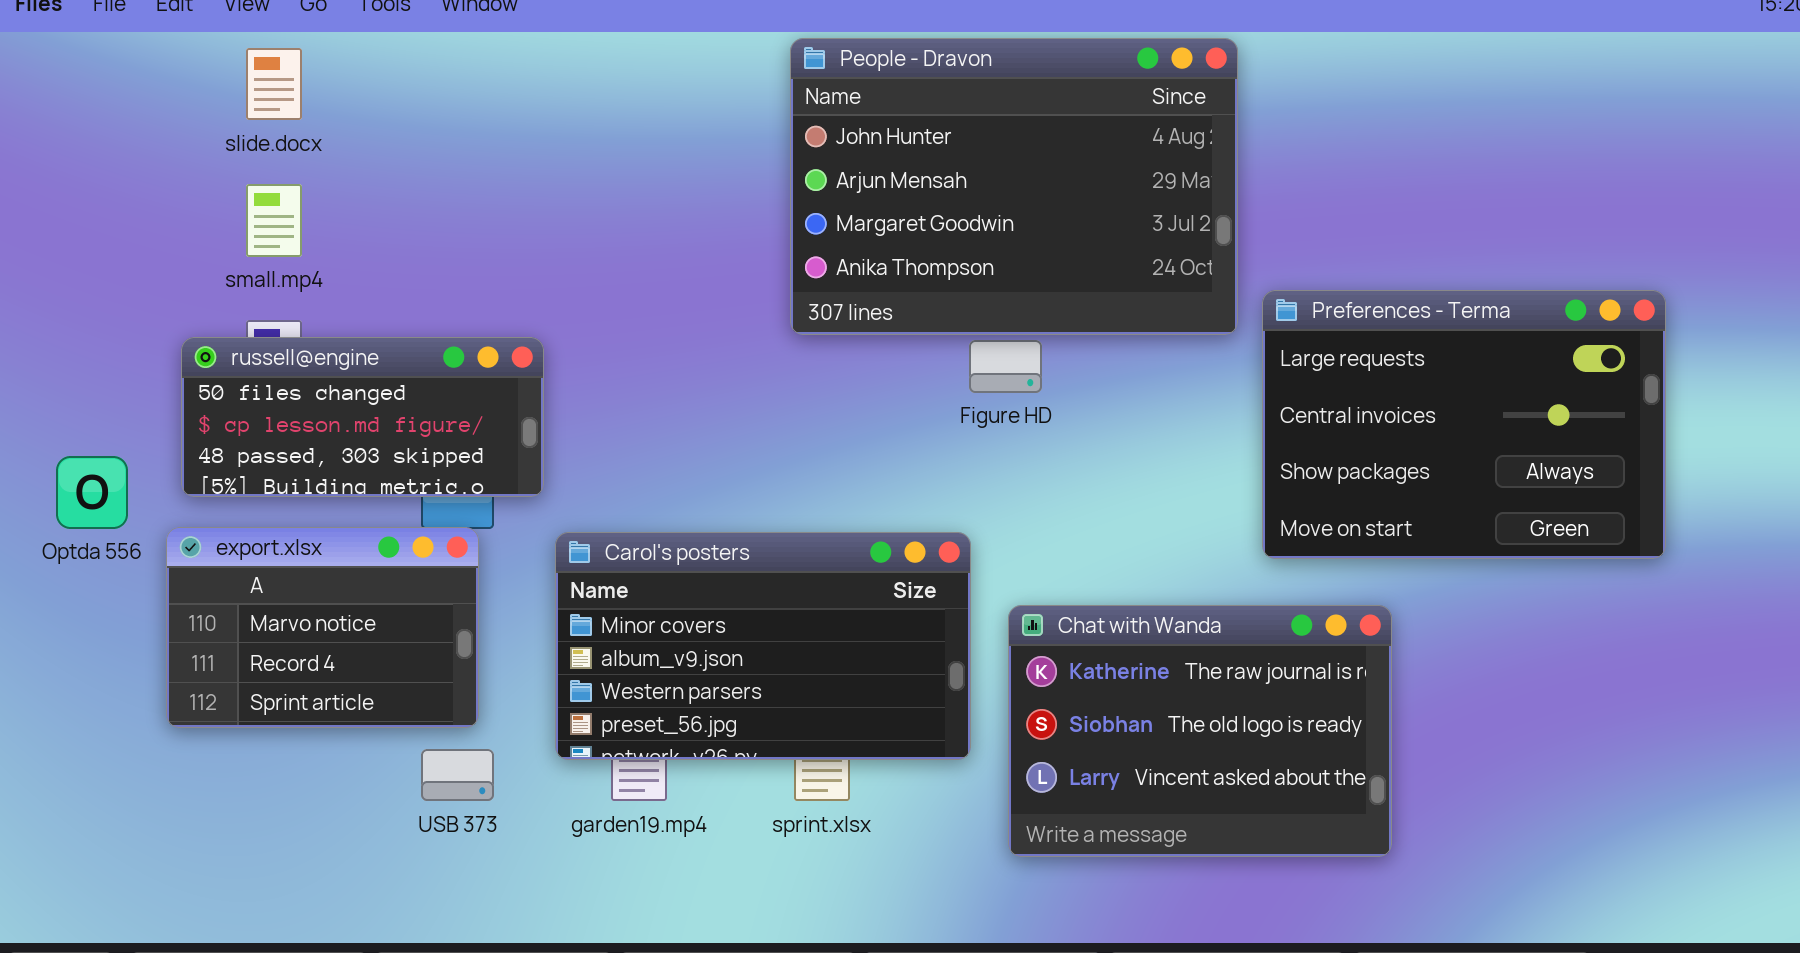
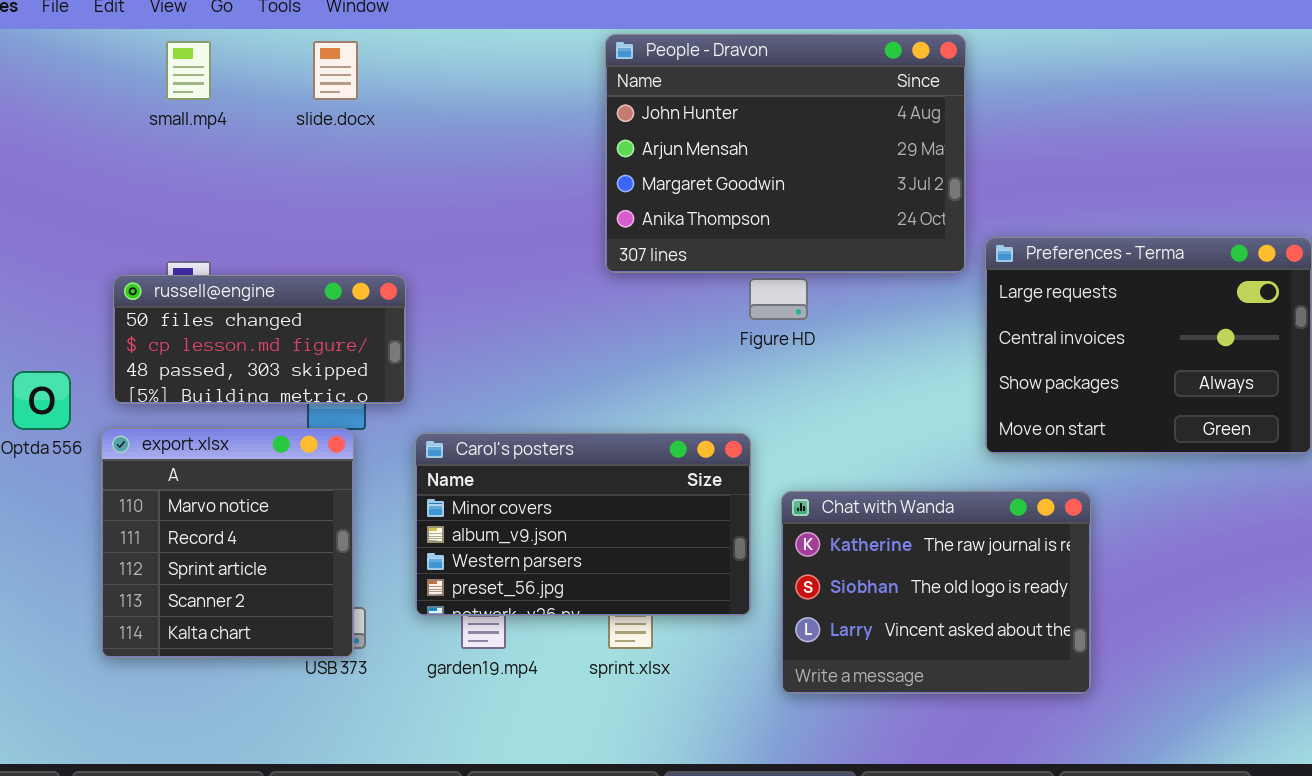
slide.docx: [246,48,302,120] -> [313,41,358,100], moved
small.mp4: [246,184,302,257] -> [166,41,211,100], moved
export.xlsx: [166,527,479,728] -> [101,428,354,658], resized

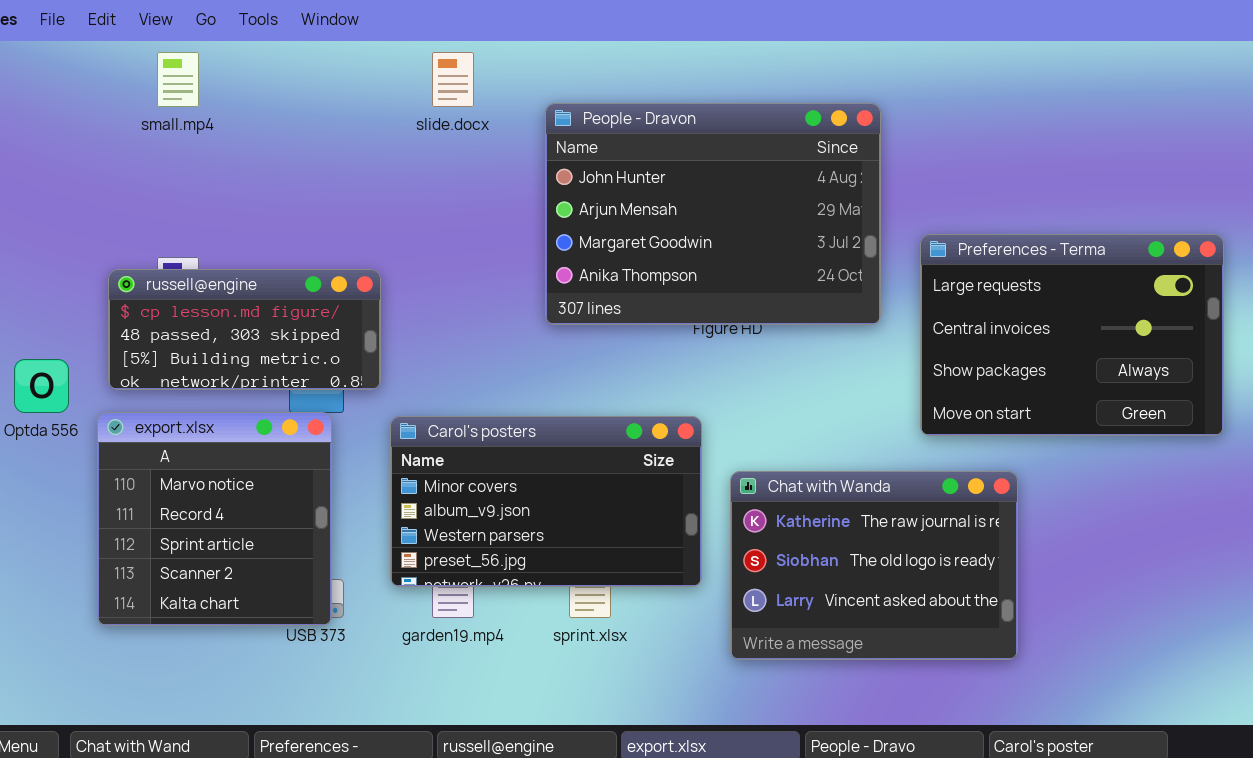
People - Dravon: [605,34,966,273] -> [545,103,881,325], moved
slide.docx: [313,41,358,100] -> [432,52,474,107], moved
russell@engine: [113,275,406,404] -> [108,269,381,390], scrolled down 1 row

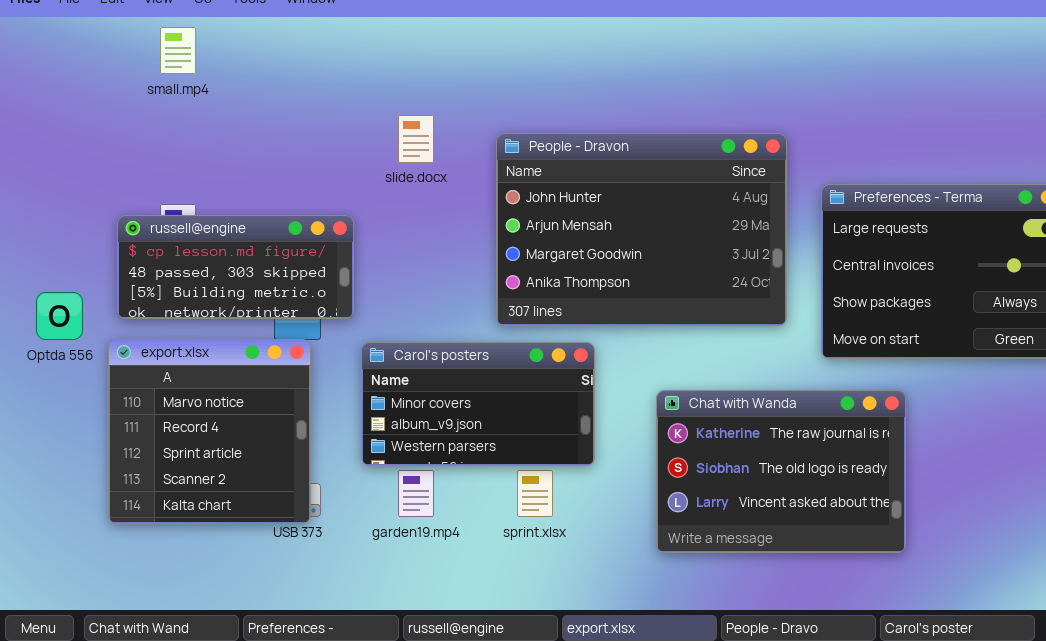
slide.docx: [432,52,474,107] -> [398,115,434,163], moved
People - Dravon: [545,103,881,325] -> [496,133,787,326], moved
Carol's posters: [390,416,702,587] -> [361,342,595,466], resized

